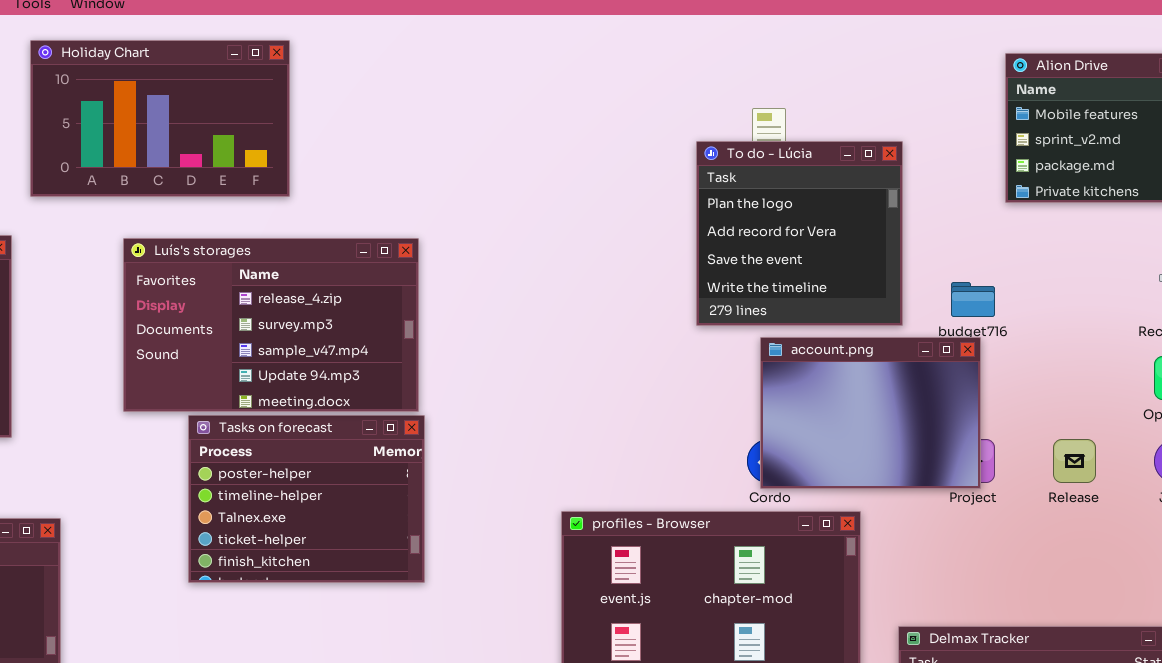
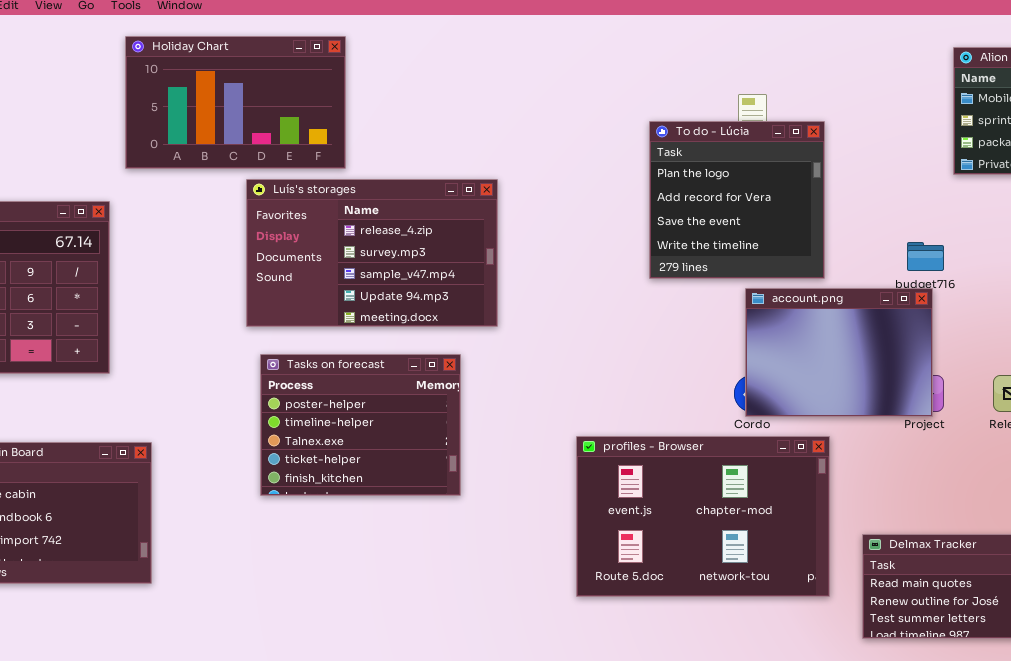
To do - Lúcia: [696,141,903,326] -> [649,121,825,279], moved
Luís's storages: [123,238,419,412] -> [246,179,498,327], moved

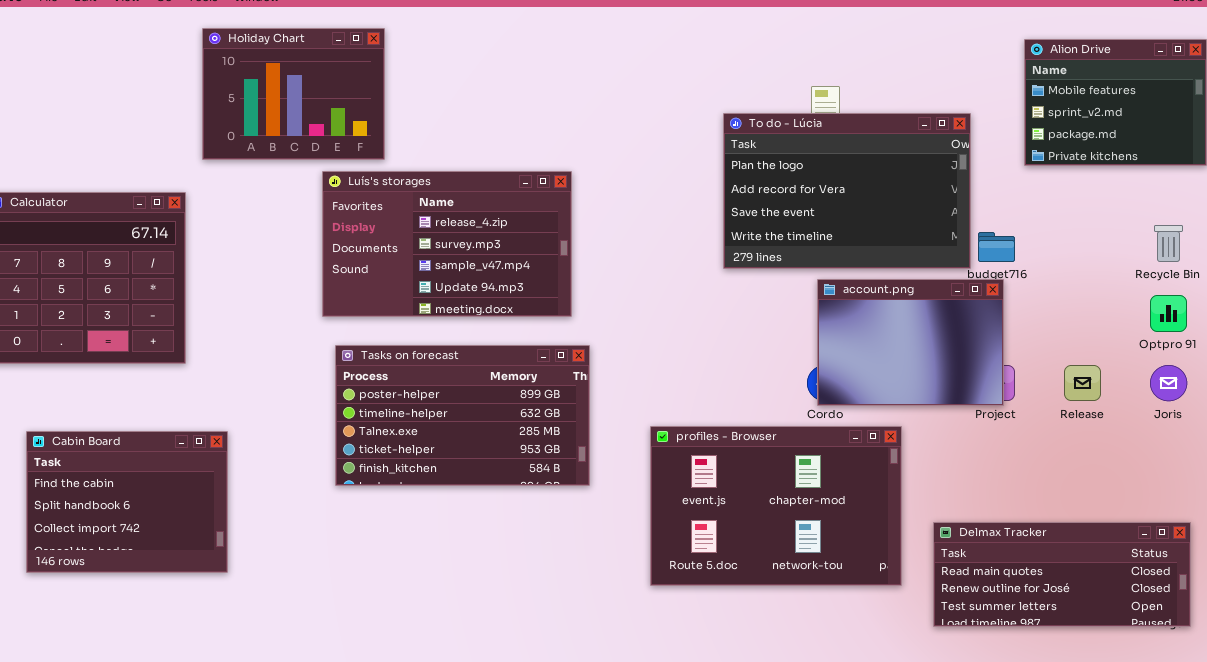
Holiday Chart: [125,36,346,169] -> [202,28,385,160], resized
To do - Lúcia: [649,121,825,279] -> [723,113,971,269], resized
Tasks on forecast: [260,354,461,496] -> [335,345,590,486], resized

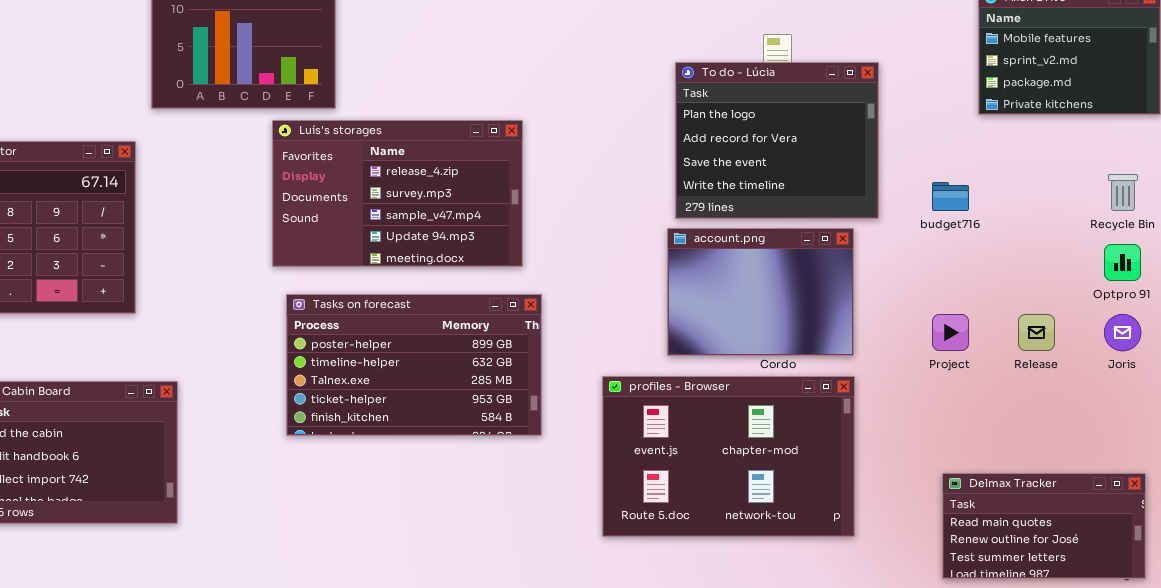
To do - Lúcia: [723,113,971,269] -> [675,62,879,219], resized
account.png: [817,279,1004,406] -> [667,228,854,356], moved
Delmax Tracker: [933,522,1191,627] -> [942,473,1146,579], resized

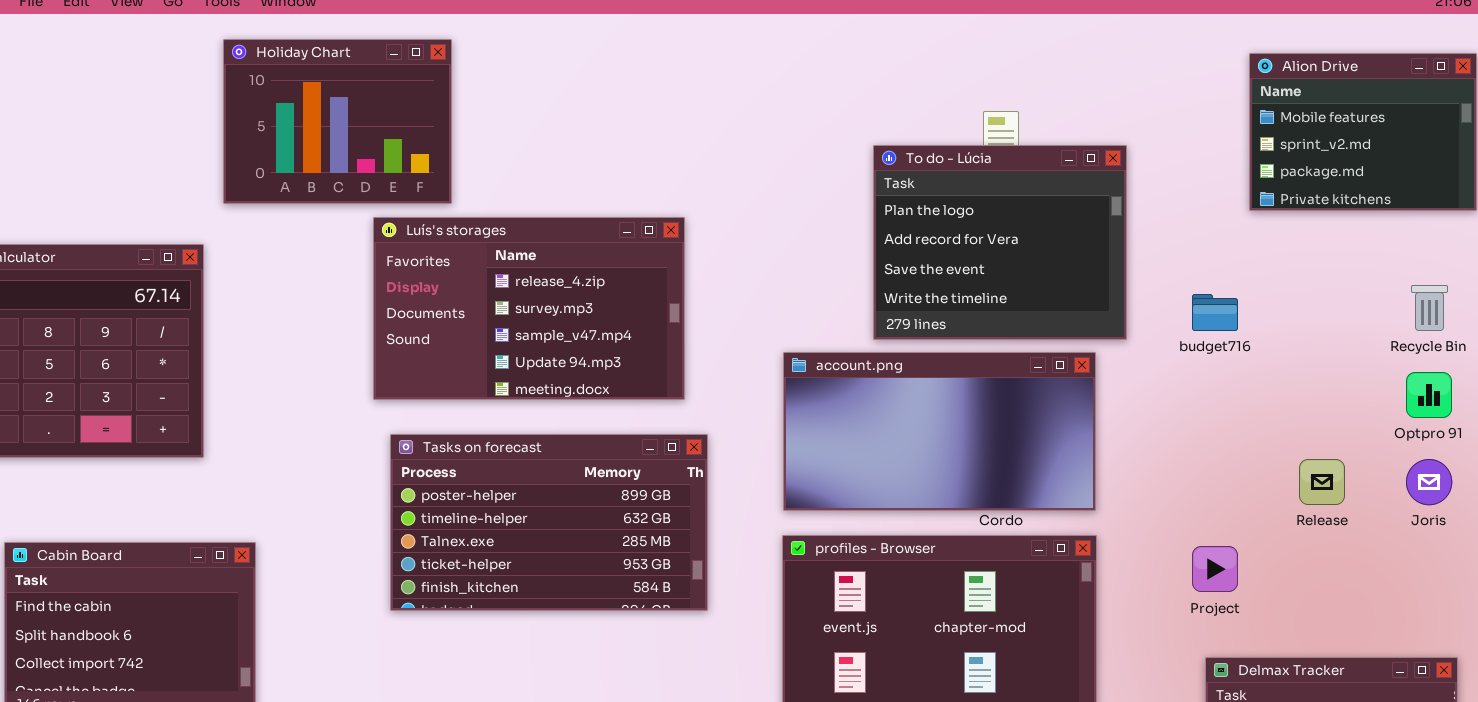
account.png: [667,228,854,356] -> [783,352,1096,511], resized
Project: [932,314,969,351] -> [1192,546,1238,592], moved

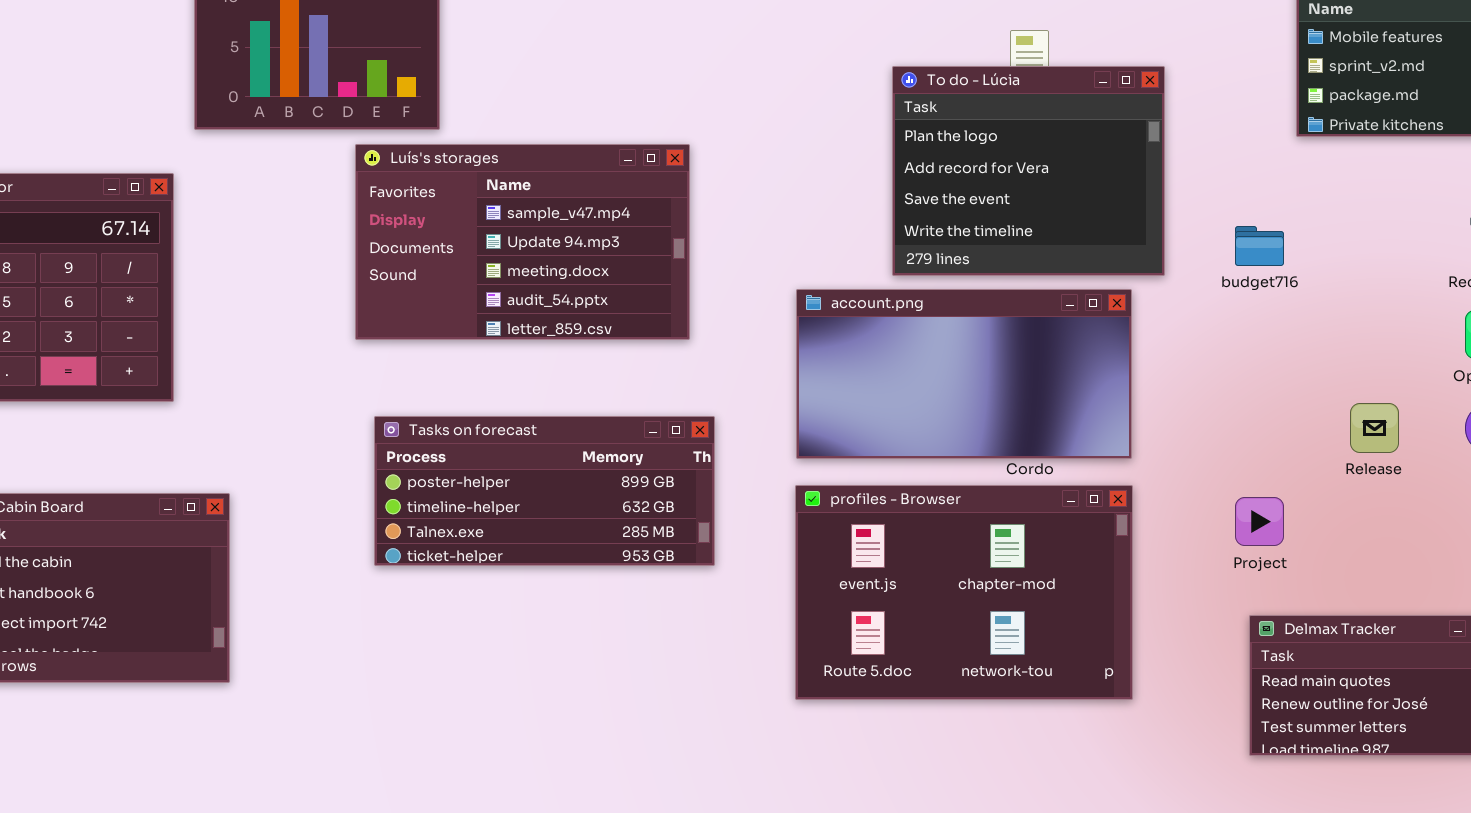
Luís's storages: [373,217,685,400] -> [355,144,690,340], scrolled down 2 rows
Tasks on forecast: [390,434,708,611] -> [374,416,715,566], resized

